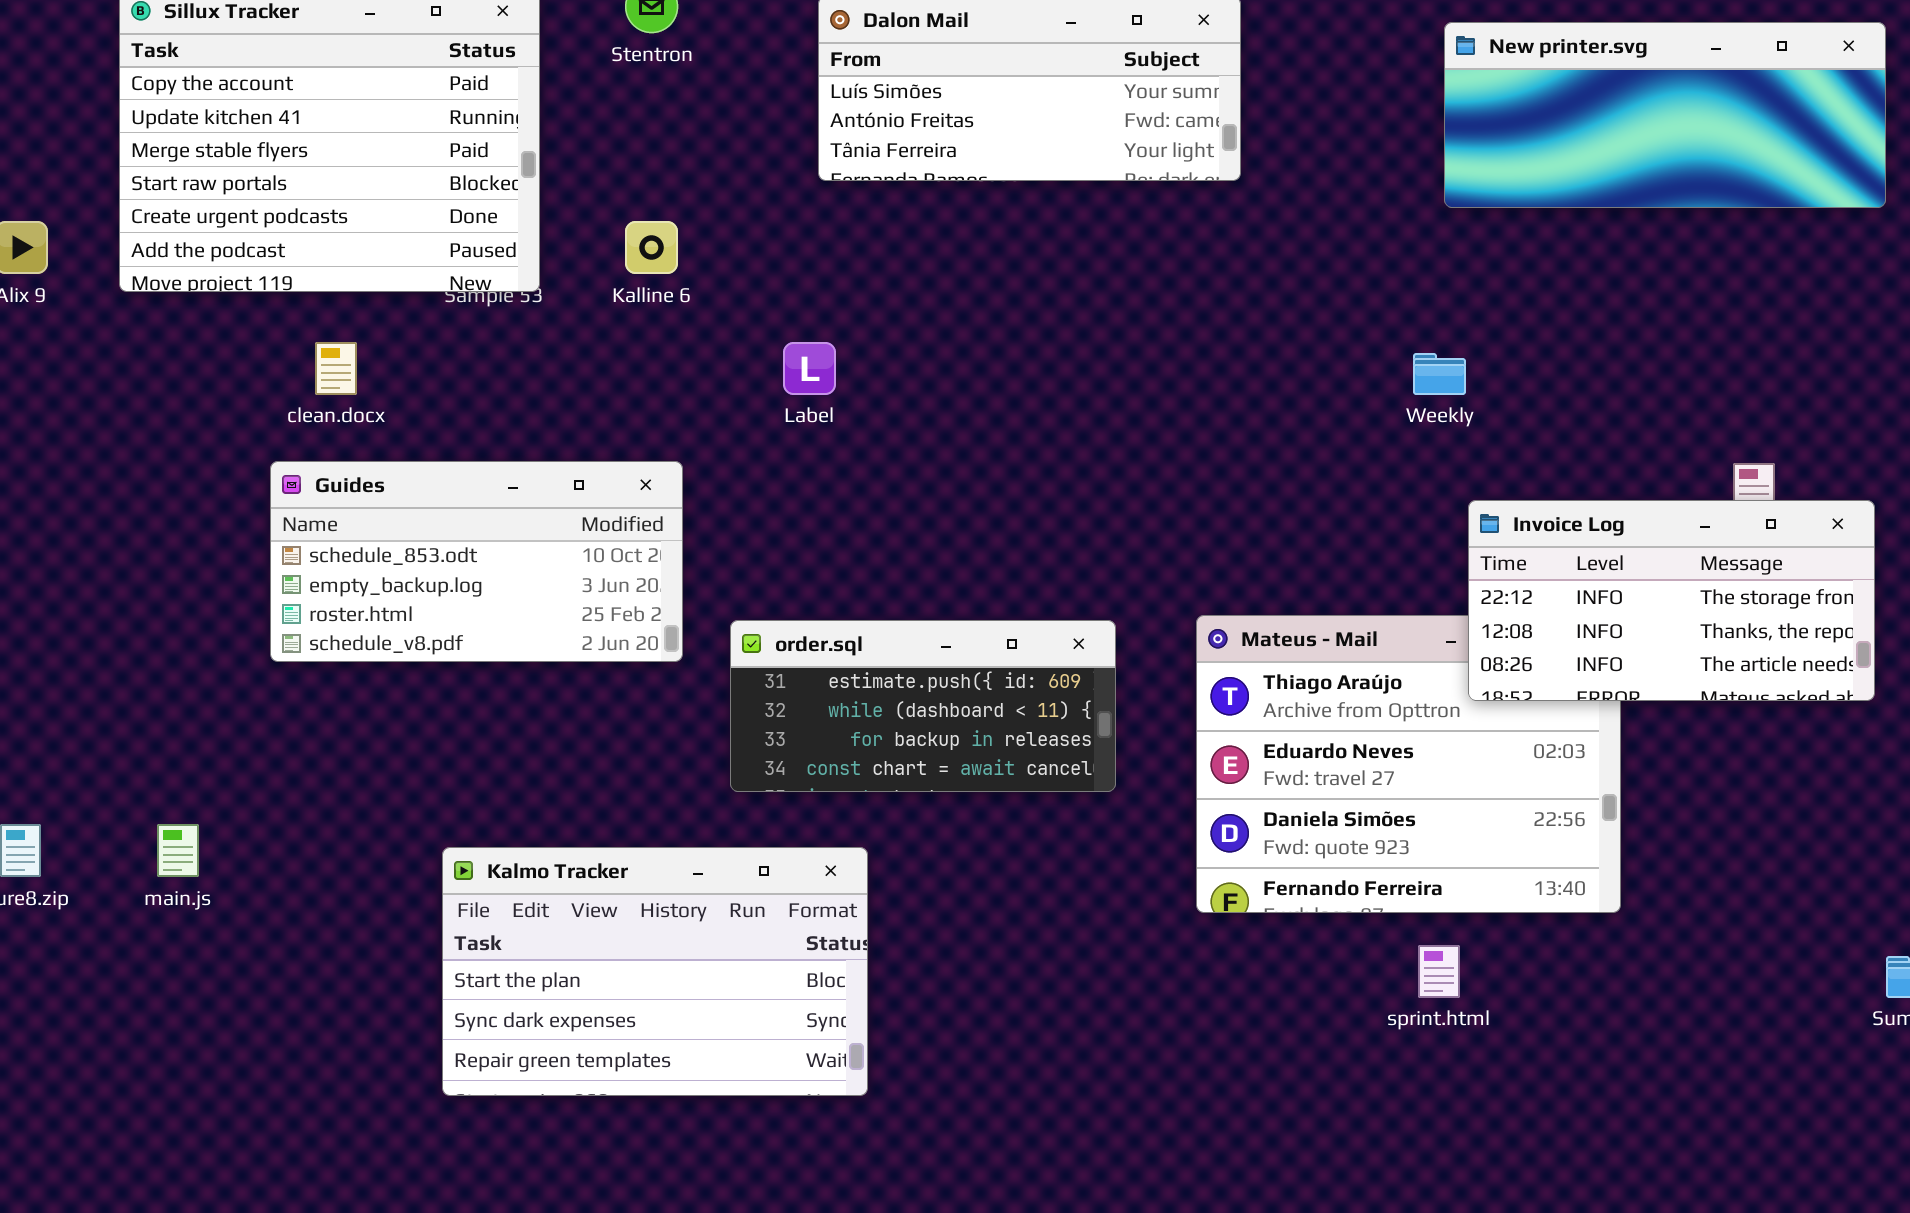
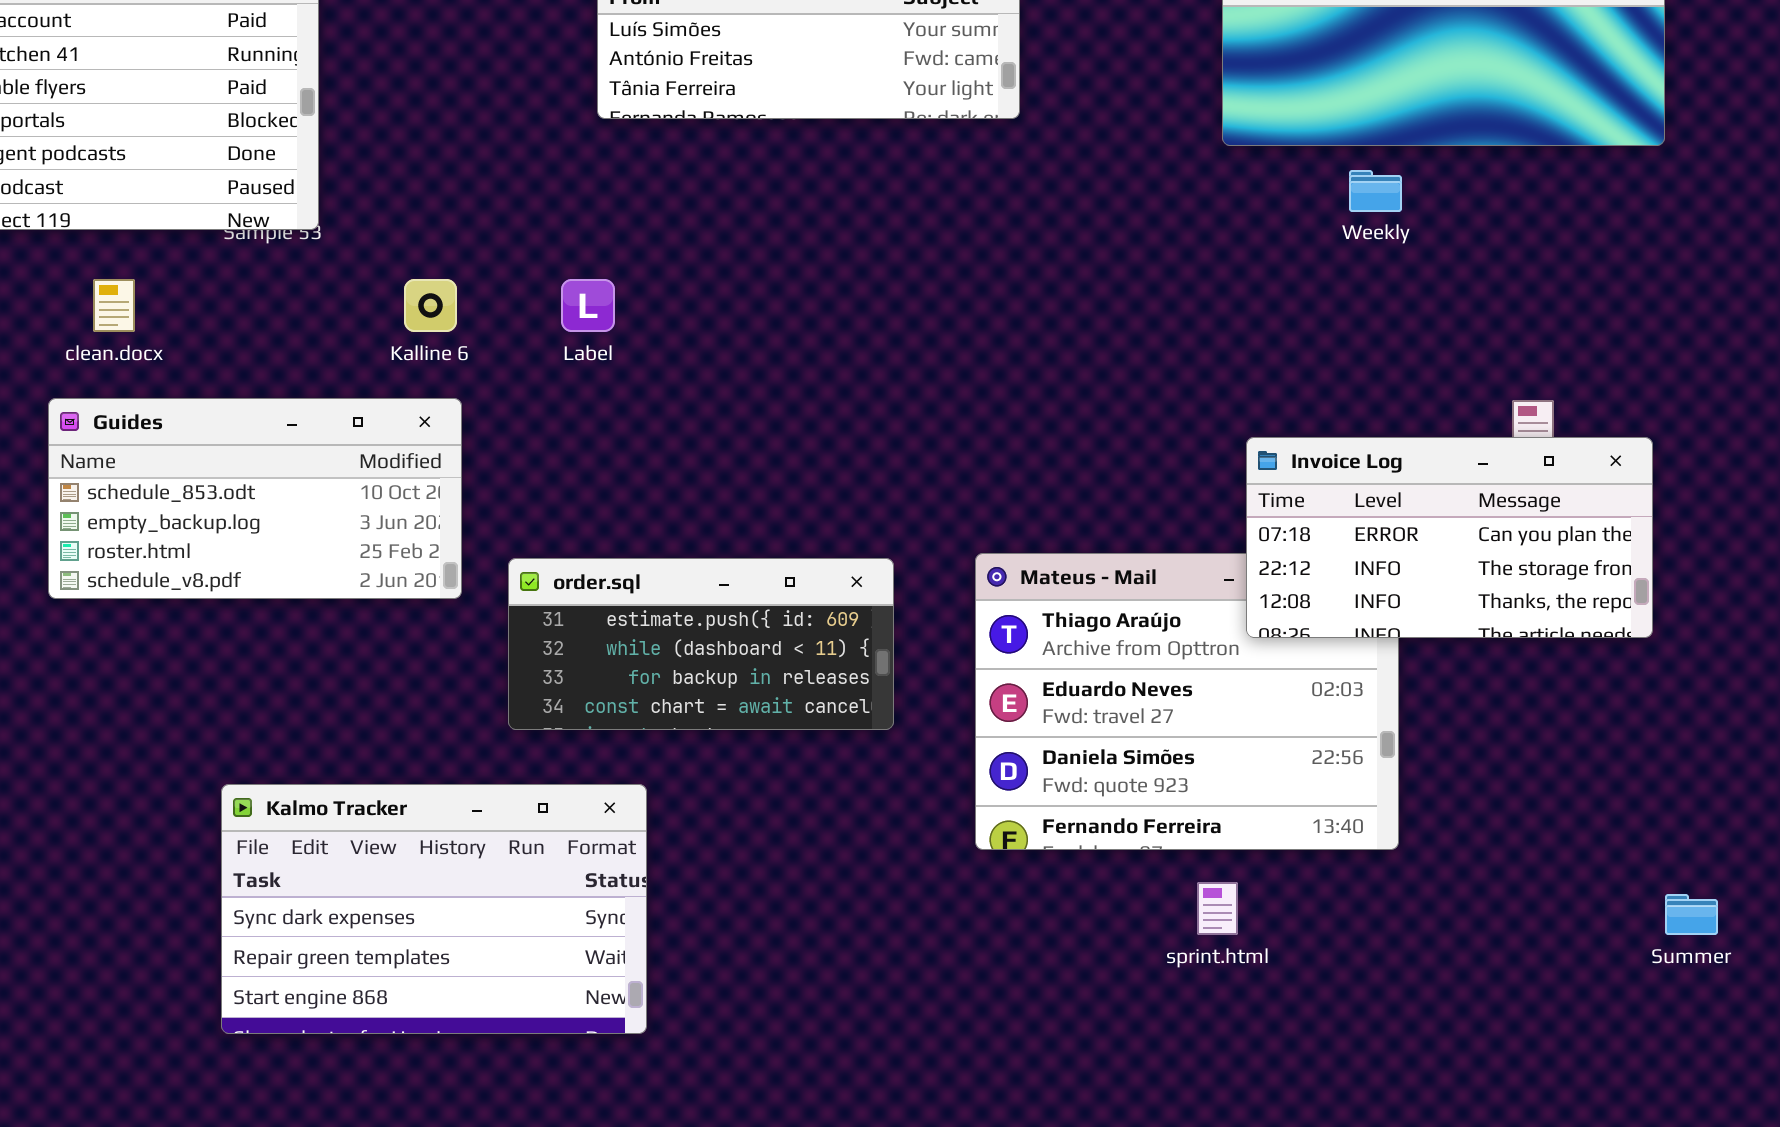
Kalline 6: [625,221,678,274] -> [404,279,457,332], moved
Weekly: [1413,353,1466,395] -> [1349,170,1402,212], moved
Invoice Log: [1468,500,1875,701] -> [1246,437,1653,638], scrolled up 1 row
Kalmo Tracker: [442,847,868,1096] -> [221,784,647,1034], scrolled down 1 row

